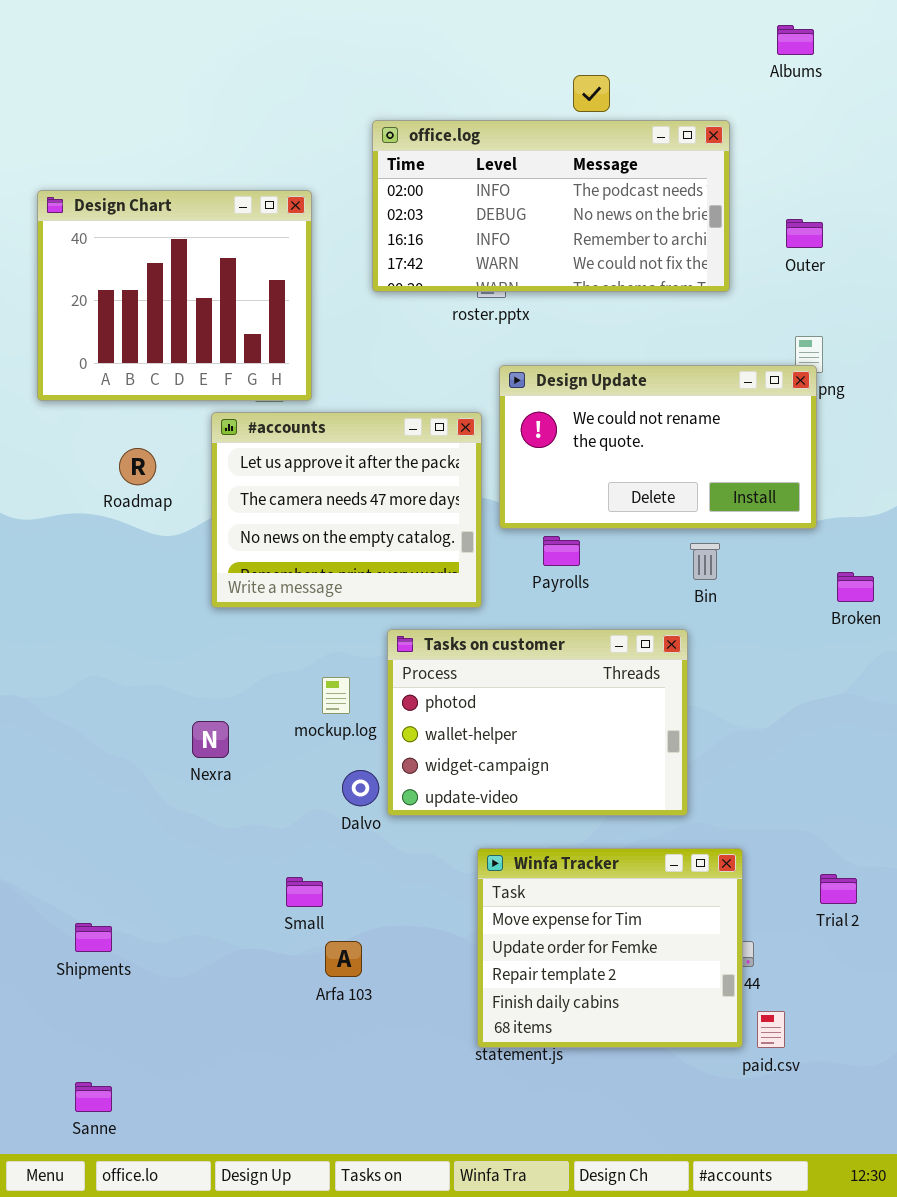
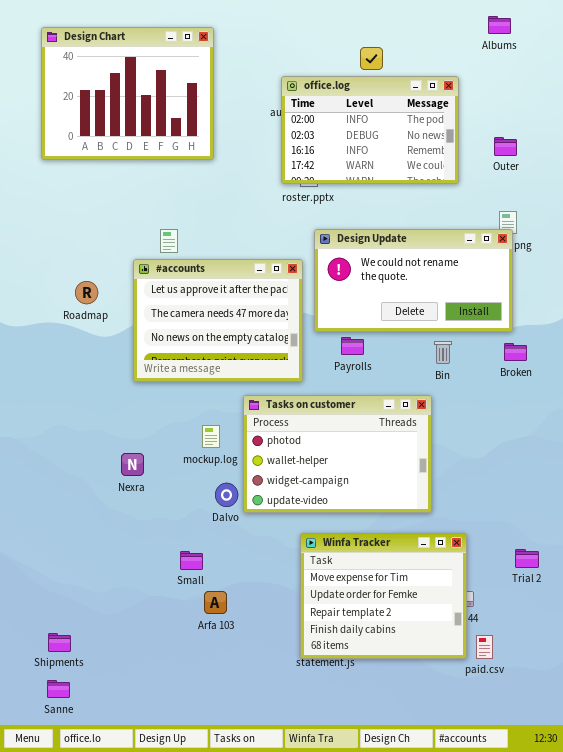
office.log: [372,120,730,292] -> [281,76,459,184], resized
Design Chart: [37,190,312,401] -> [41,27,214,160], moved
Broken: [837,572,874,602] -> [504,343,527,361], moved
Shipments: [75,923,112,952] -> [48,633,71,652], moved

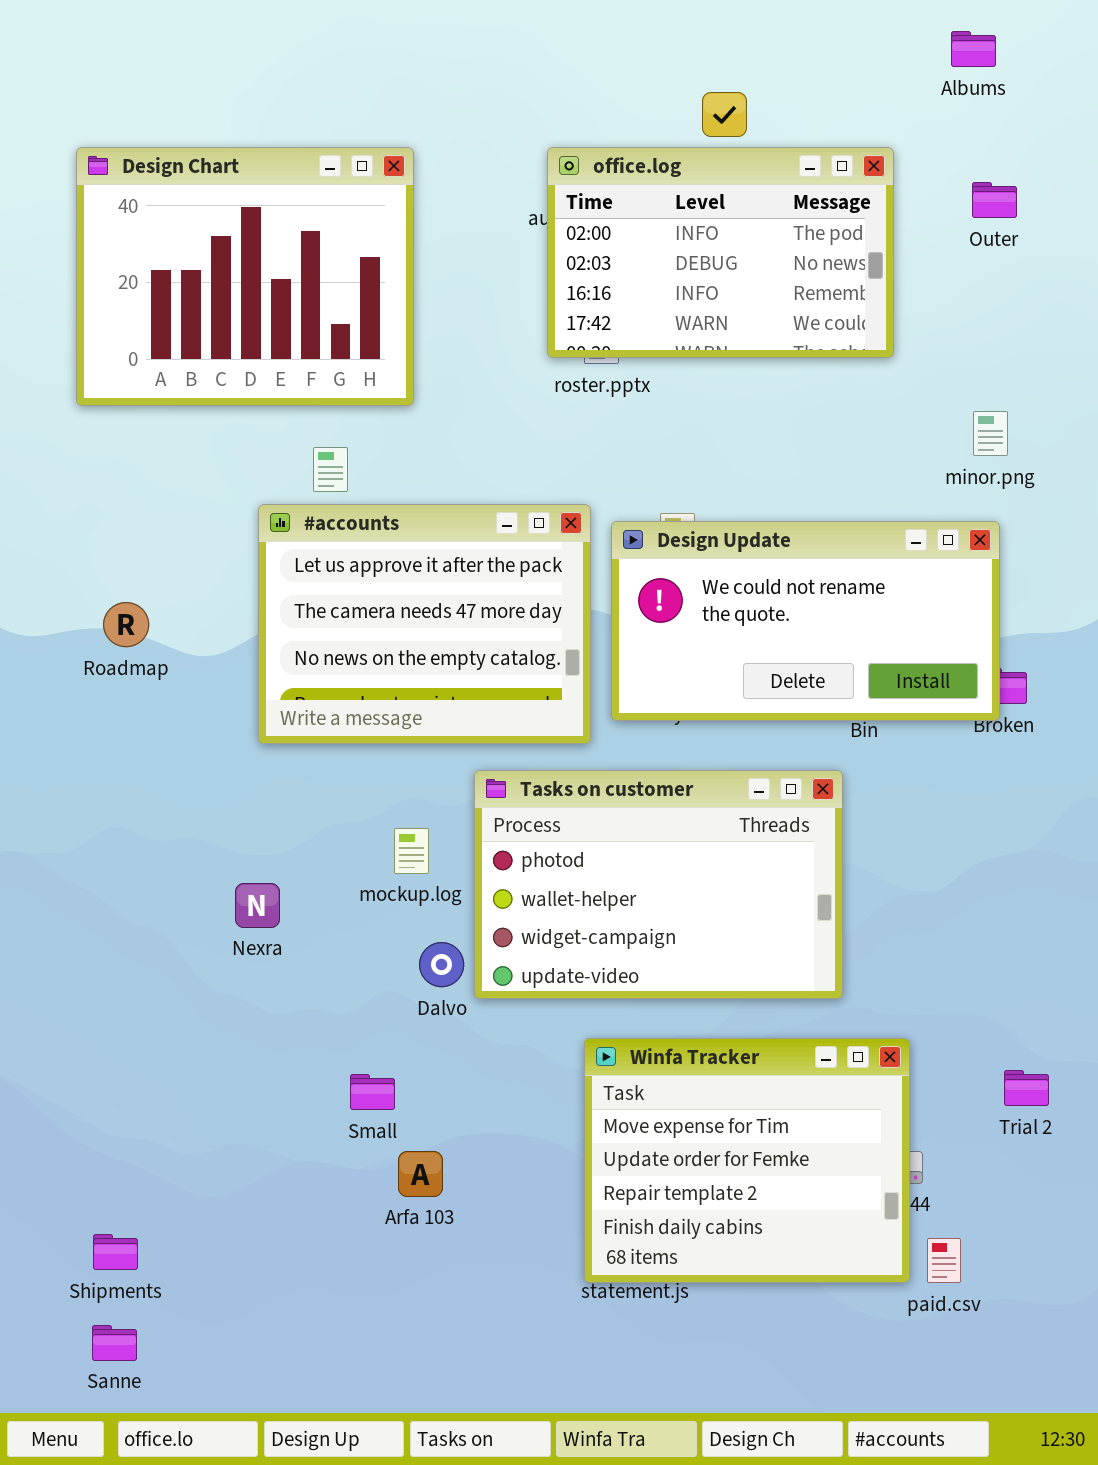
Design Chart: [41,27,214,160] -> [76,147,414,406], moved
Outer: [494,137,517,156] -> [972,182,1017,218], moved
Design Update: [314,229,513,332] -> [611,521,1000,721], moved
Roadmap: [75,281,98,304] -> [103,602,149,647], moved

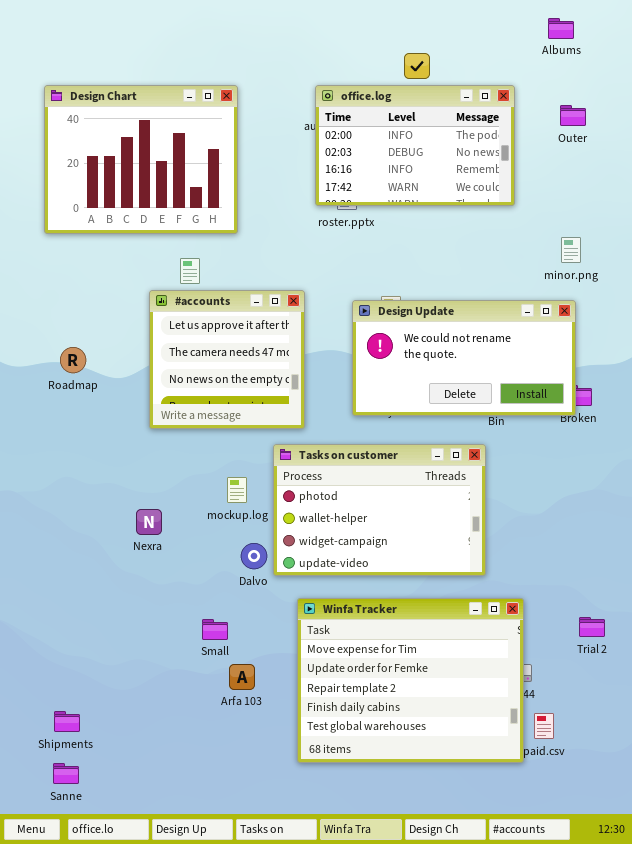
#accounts: [258,504,591,744] -> [149,290,305,429], resized
Winfa Tracker: [584,1038,910,1283] -> [297,598,524,763], resized

